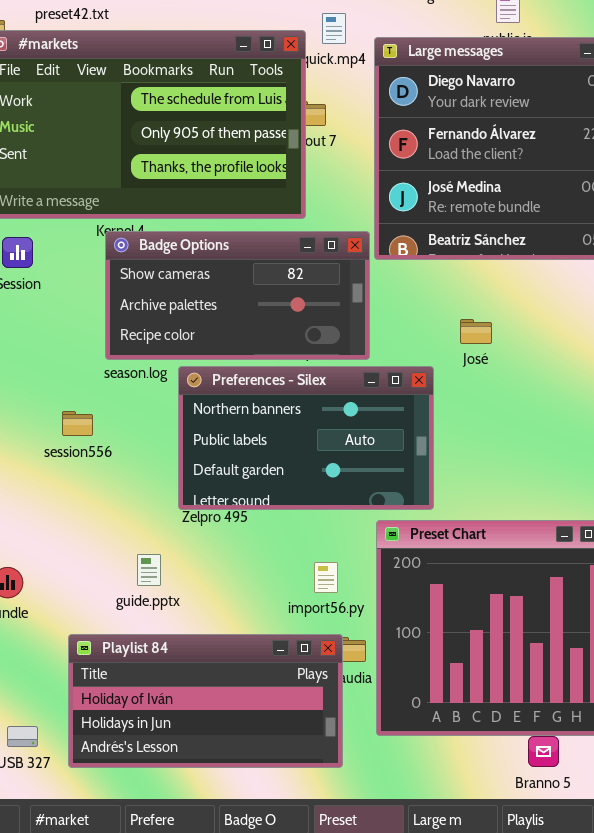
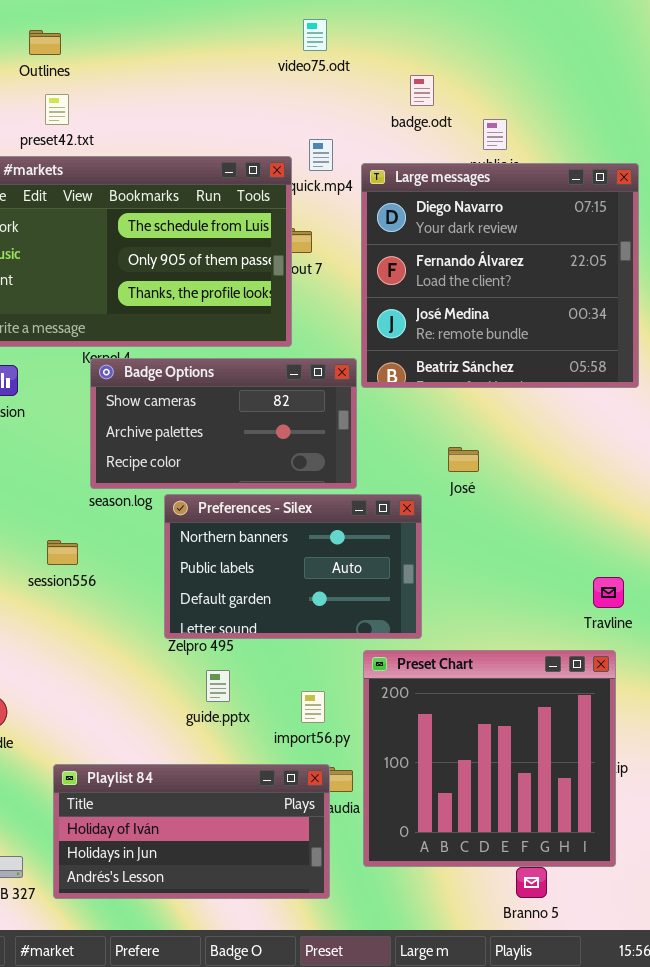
guide.pptx: [137,554,161,586] -> [206,670,230,702], moved

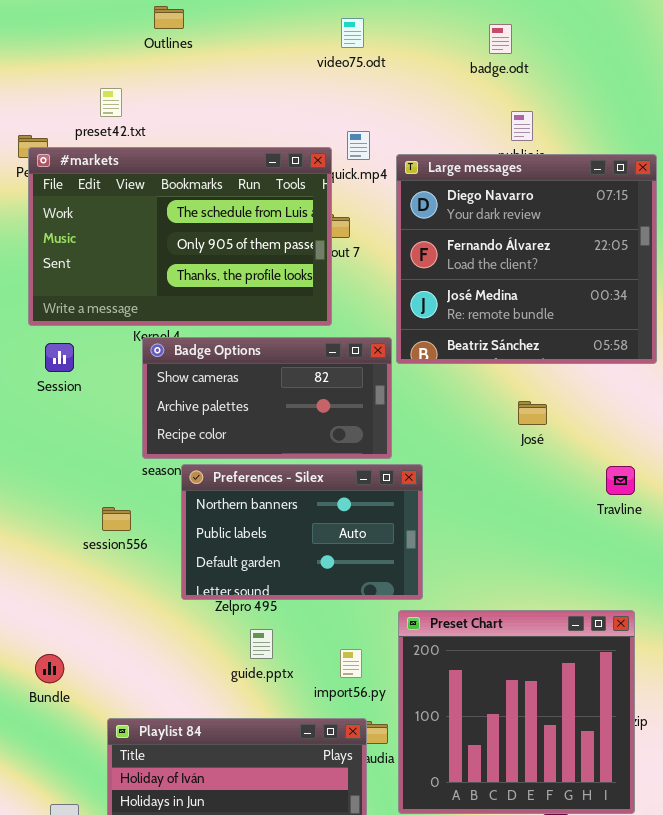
Outlines: [29,30,61,55] -> [154,6,184,29], moved
badge.odt: [410,75,434,106] -> [489,24,512,54], moved
José: [448,447,479,472] -> [518,401,547,425], moved
Preferences - Silex: [164,494,422,639] -> [181,464,423,600], moved
Travline: [593,577,624,608] -> [606,466,635,495], moved

